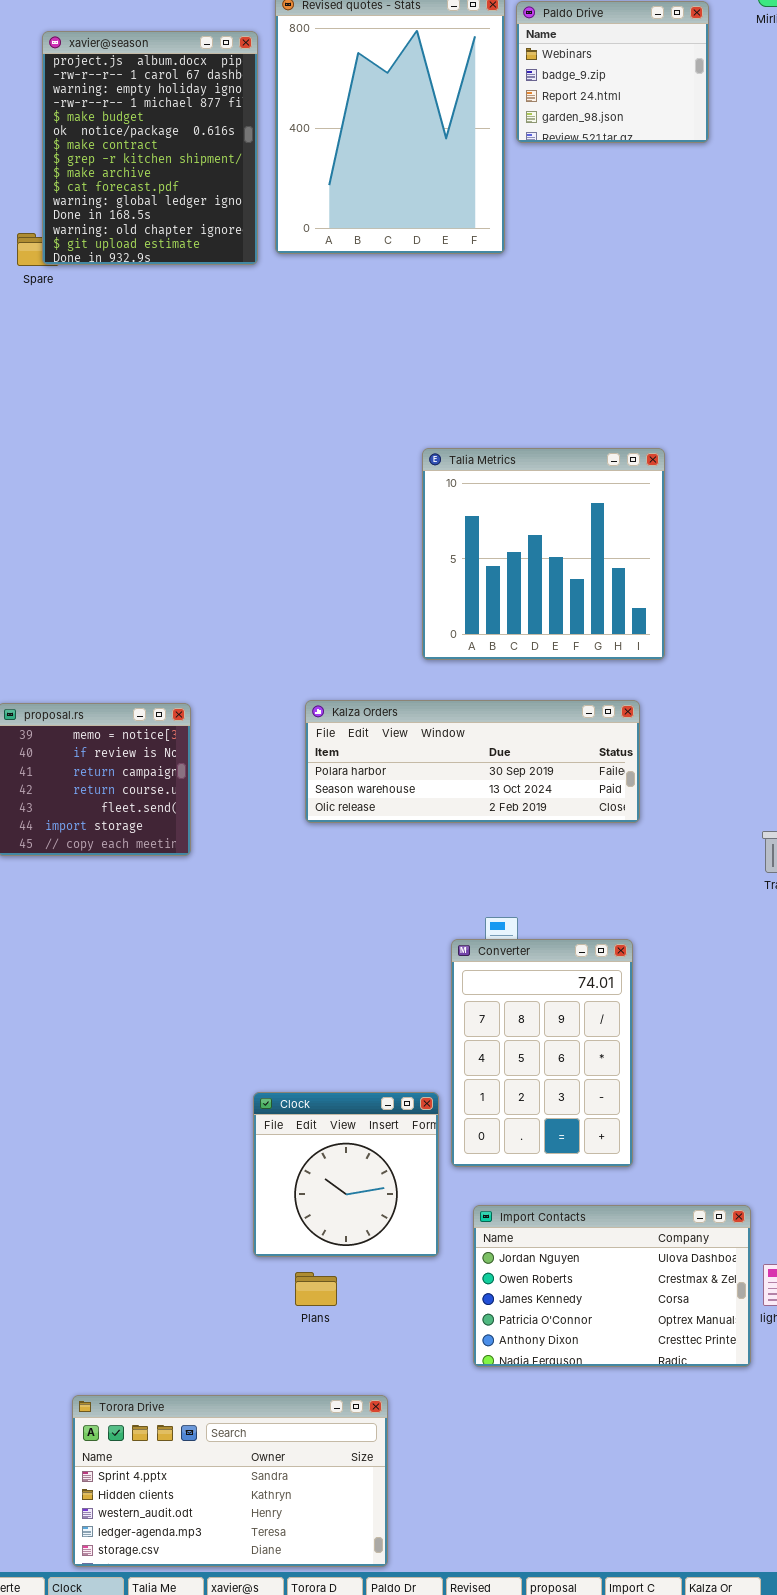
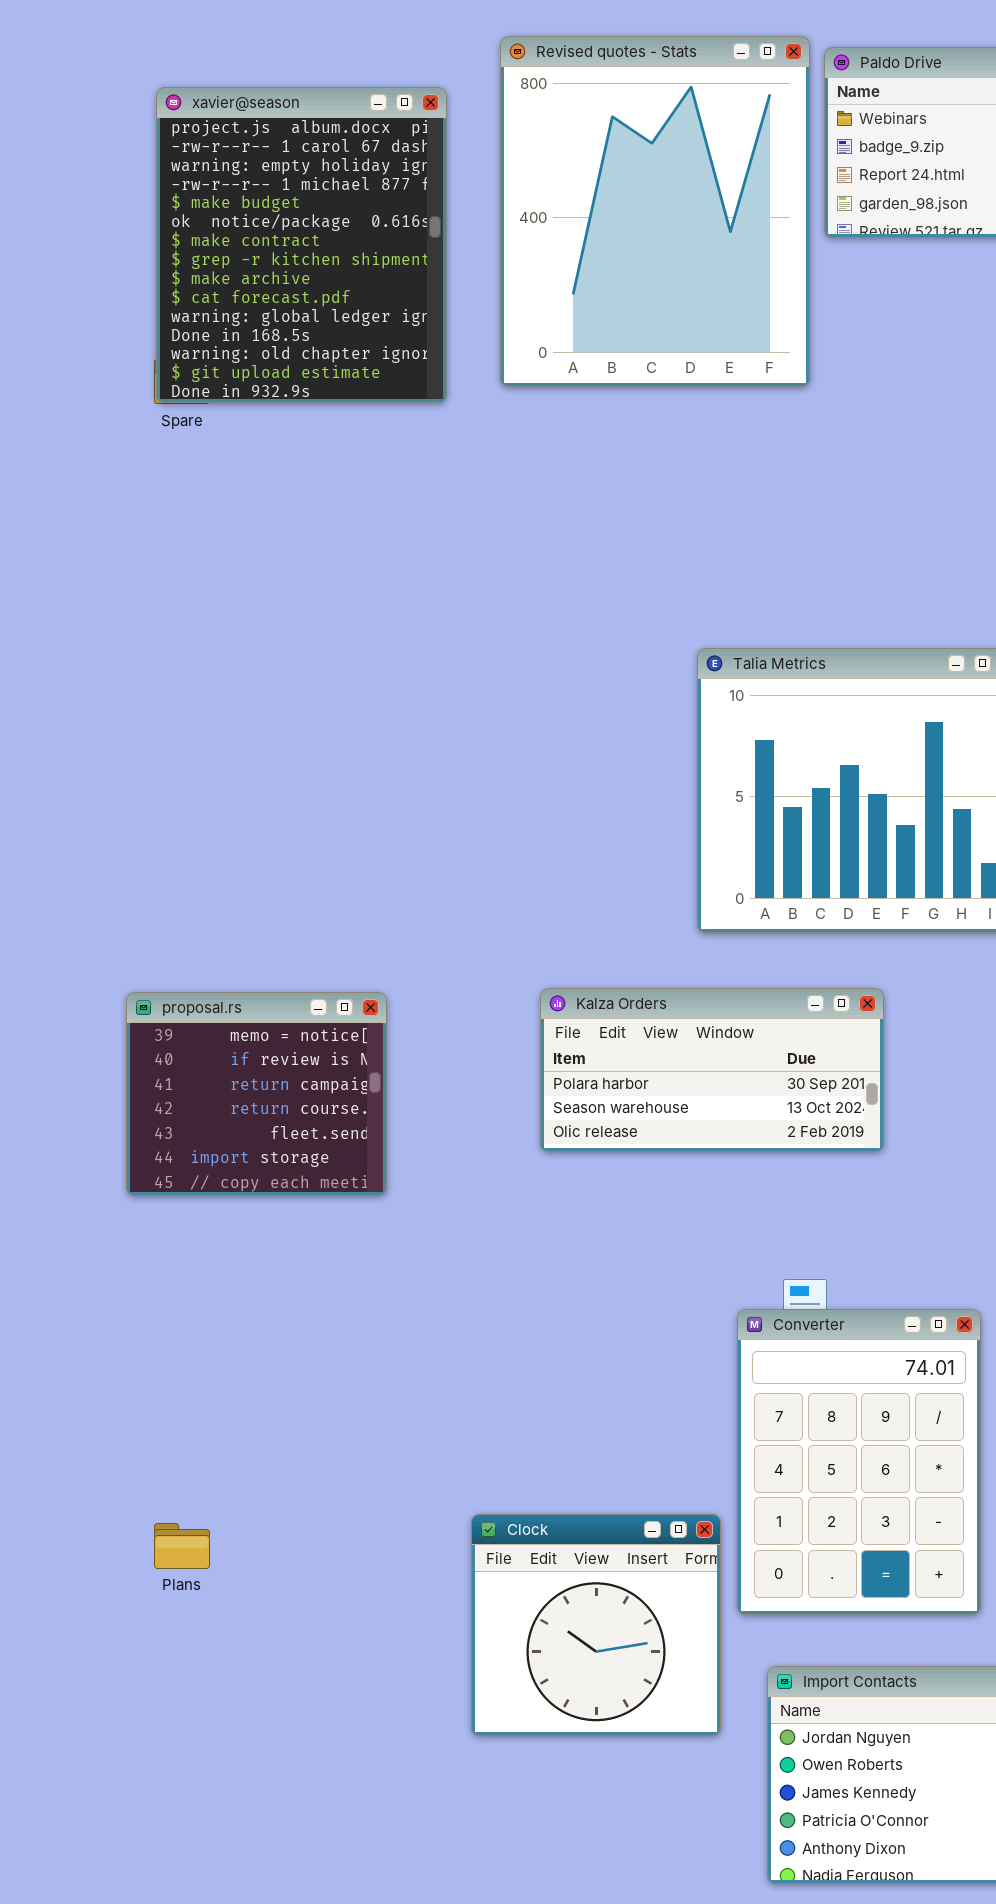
xavier@season: [42,31,258,265] -> [156,87,447,403], moved
Kalza Orders: [305,700,640,823] -> [540,988,884,1152], resized
Plans: [295,1272,337,1306] -> [154,1523,210,1569], moved

